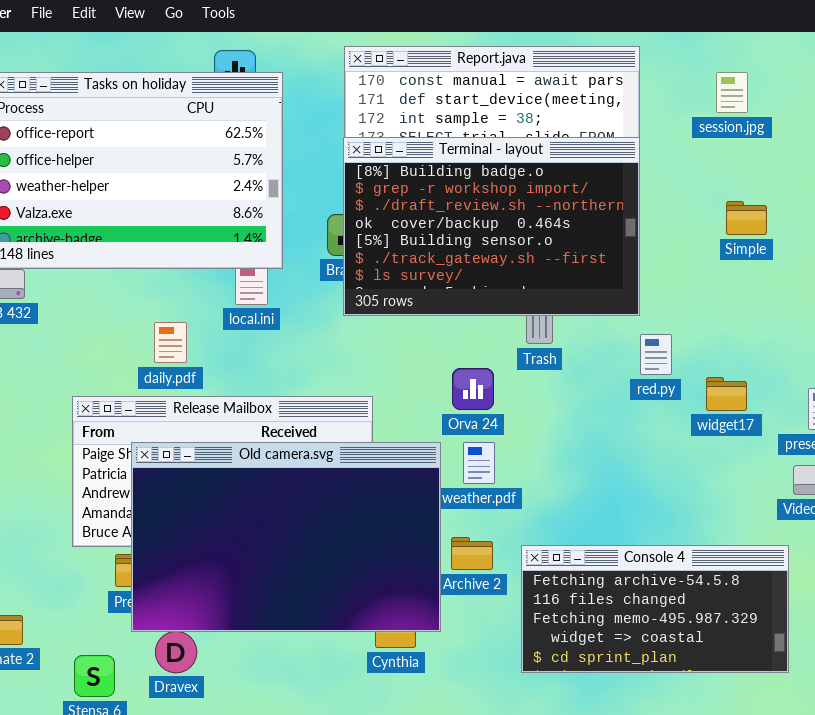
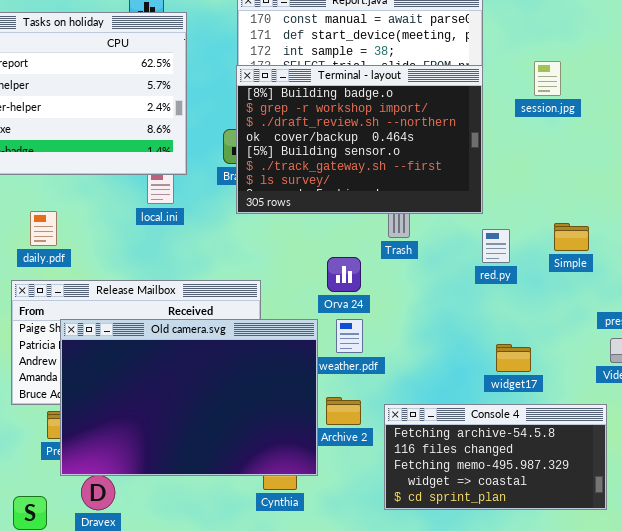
session.jpg: [716,72,748,113] -> [534,61,561,96], moved
Simple: [726,201,767,235] -> [554,223,589,251], moved
daily.pdf: [154,322,187,363] -> [30,211,57,246], moved
widget17: [706,377,747,411] -> [496,344,531,372], moved

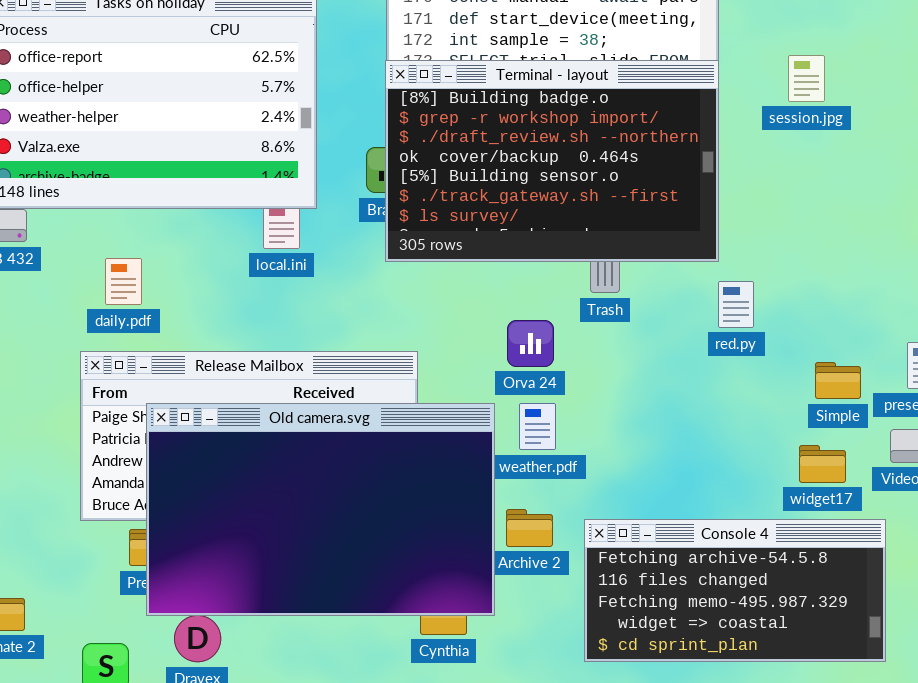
Simple: [554,223,589,251] -> [815,362,861,399], moved
widget17: [496,344,531,372] -> [799,445,846,483], moved

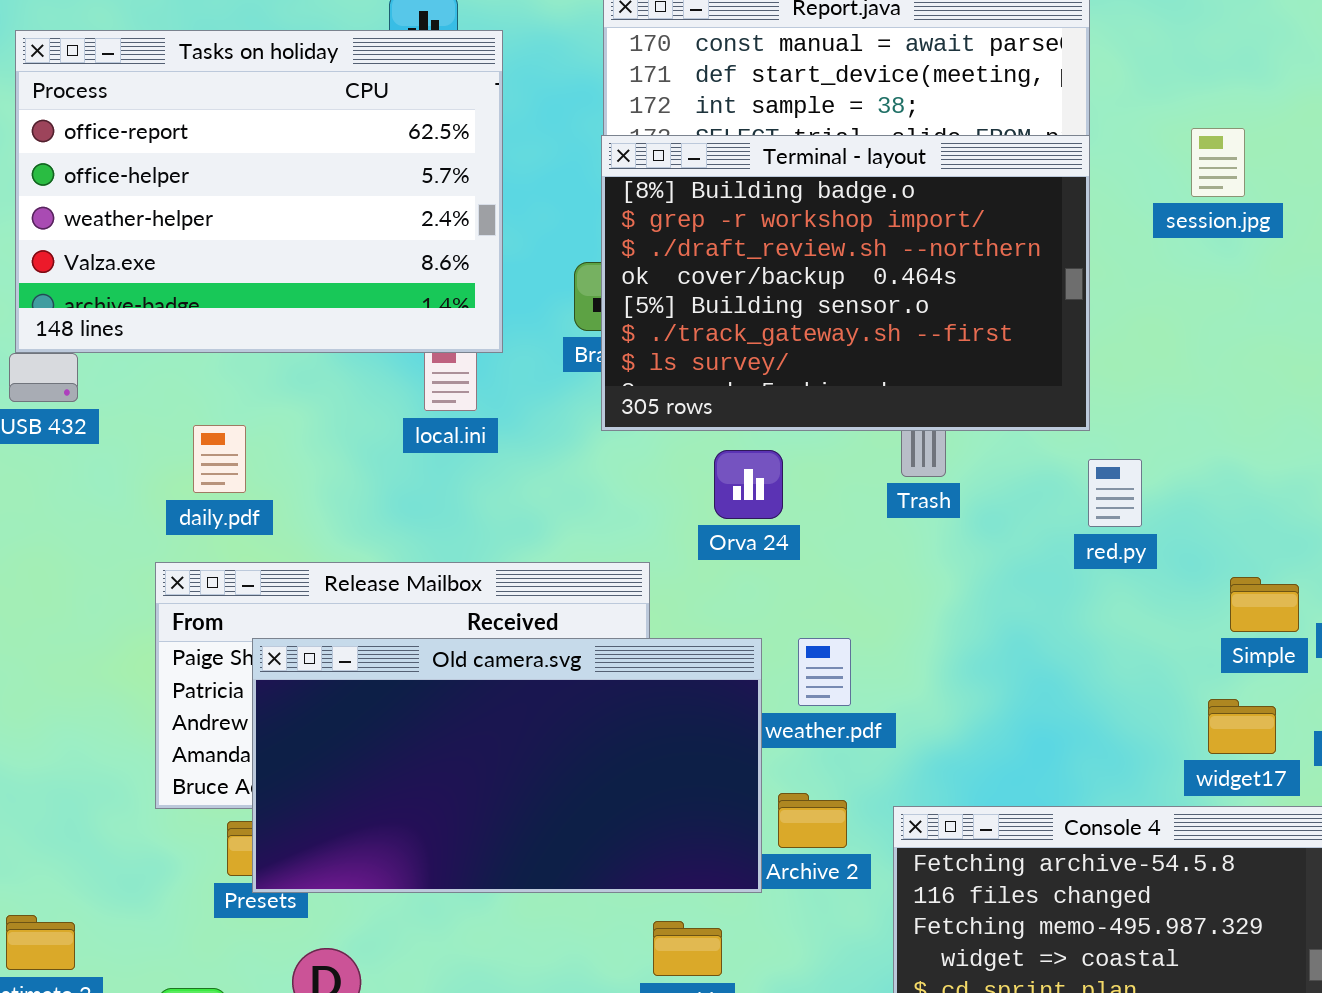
Orva 24: [507,320,554,367] -> [714,450,783,519], moved
Old camera.svg: [146,403,495,616] -> [252,638,762,893], resized

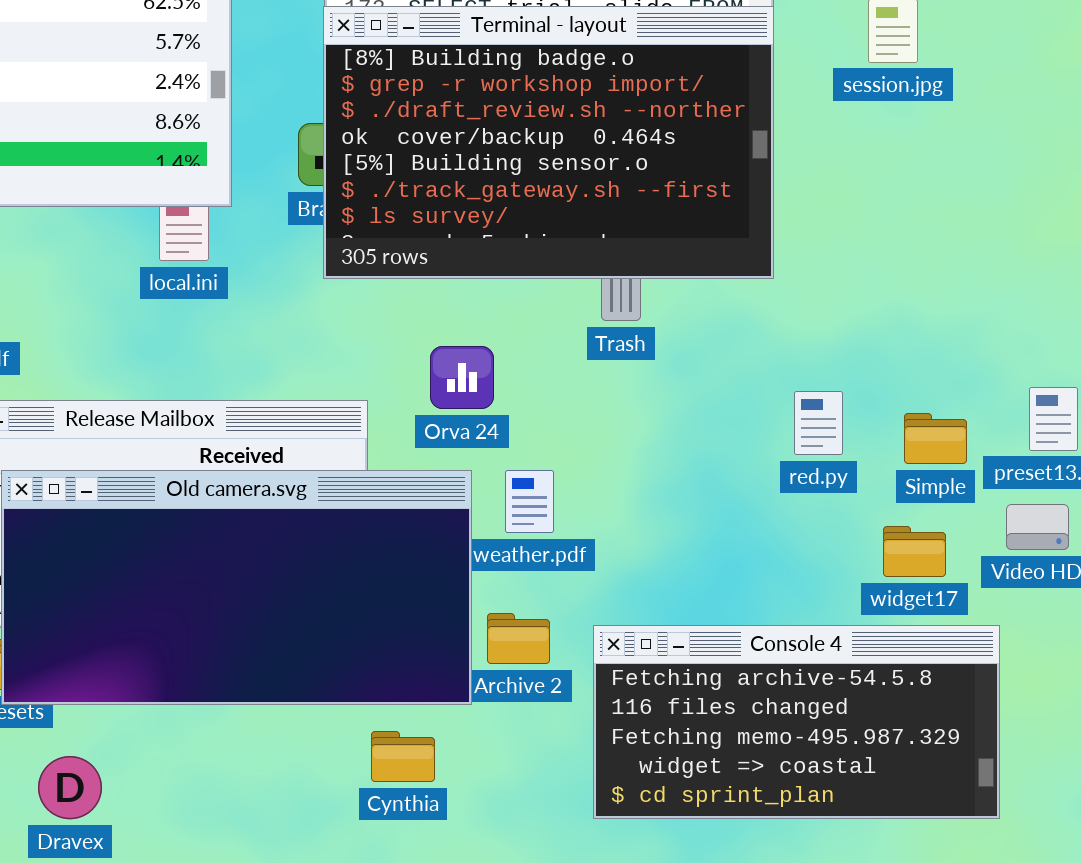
Orva 24: [714,450,783,519] -> [430,346,494,409], moved
red.py: [1088,459,1142,527] -> [794,391,843,455], moved

